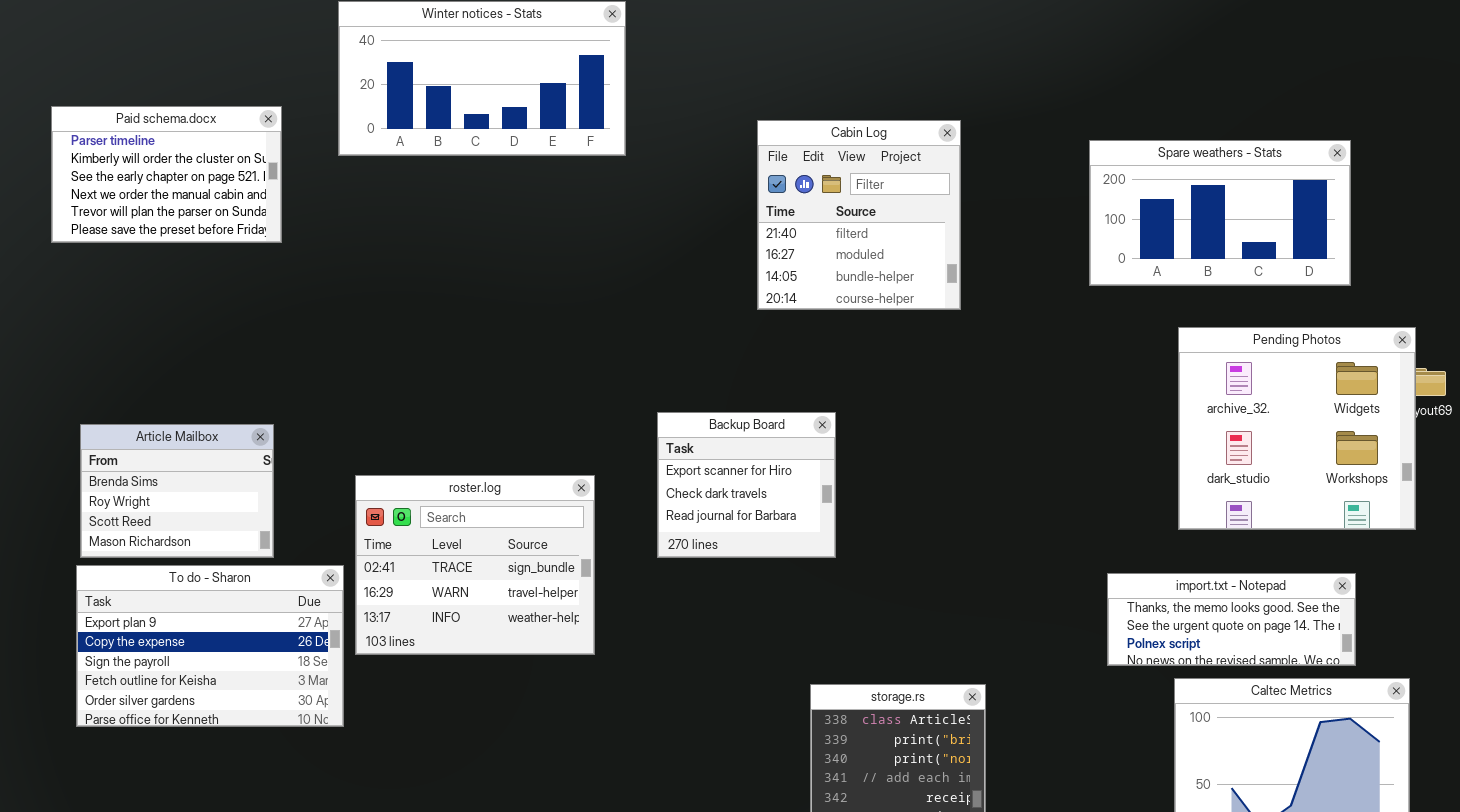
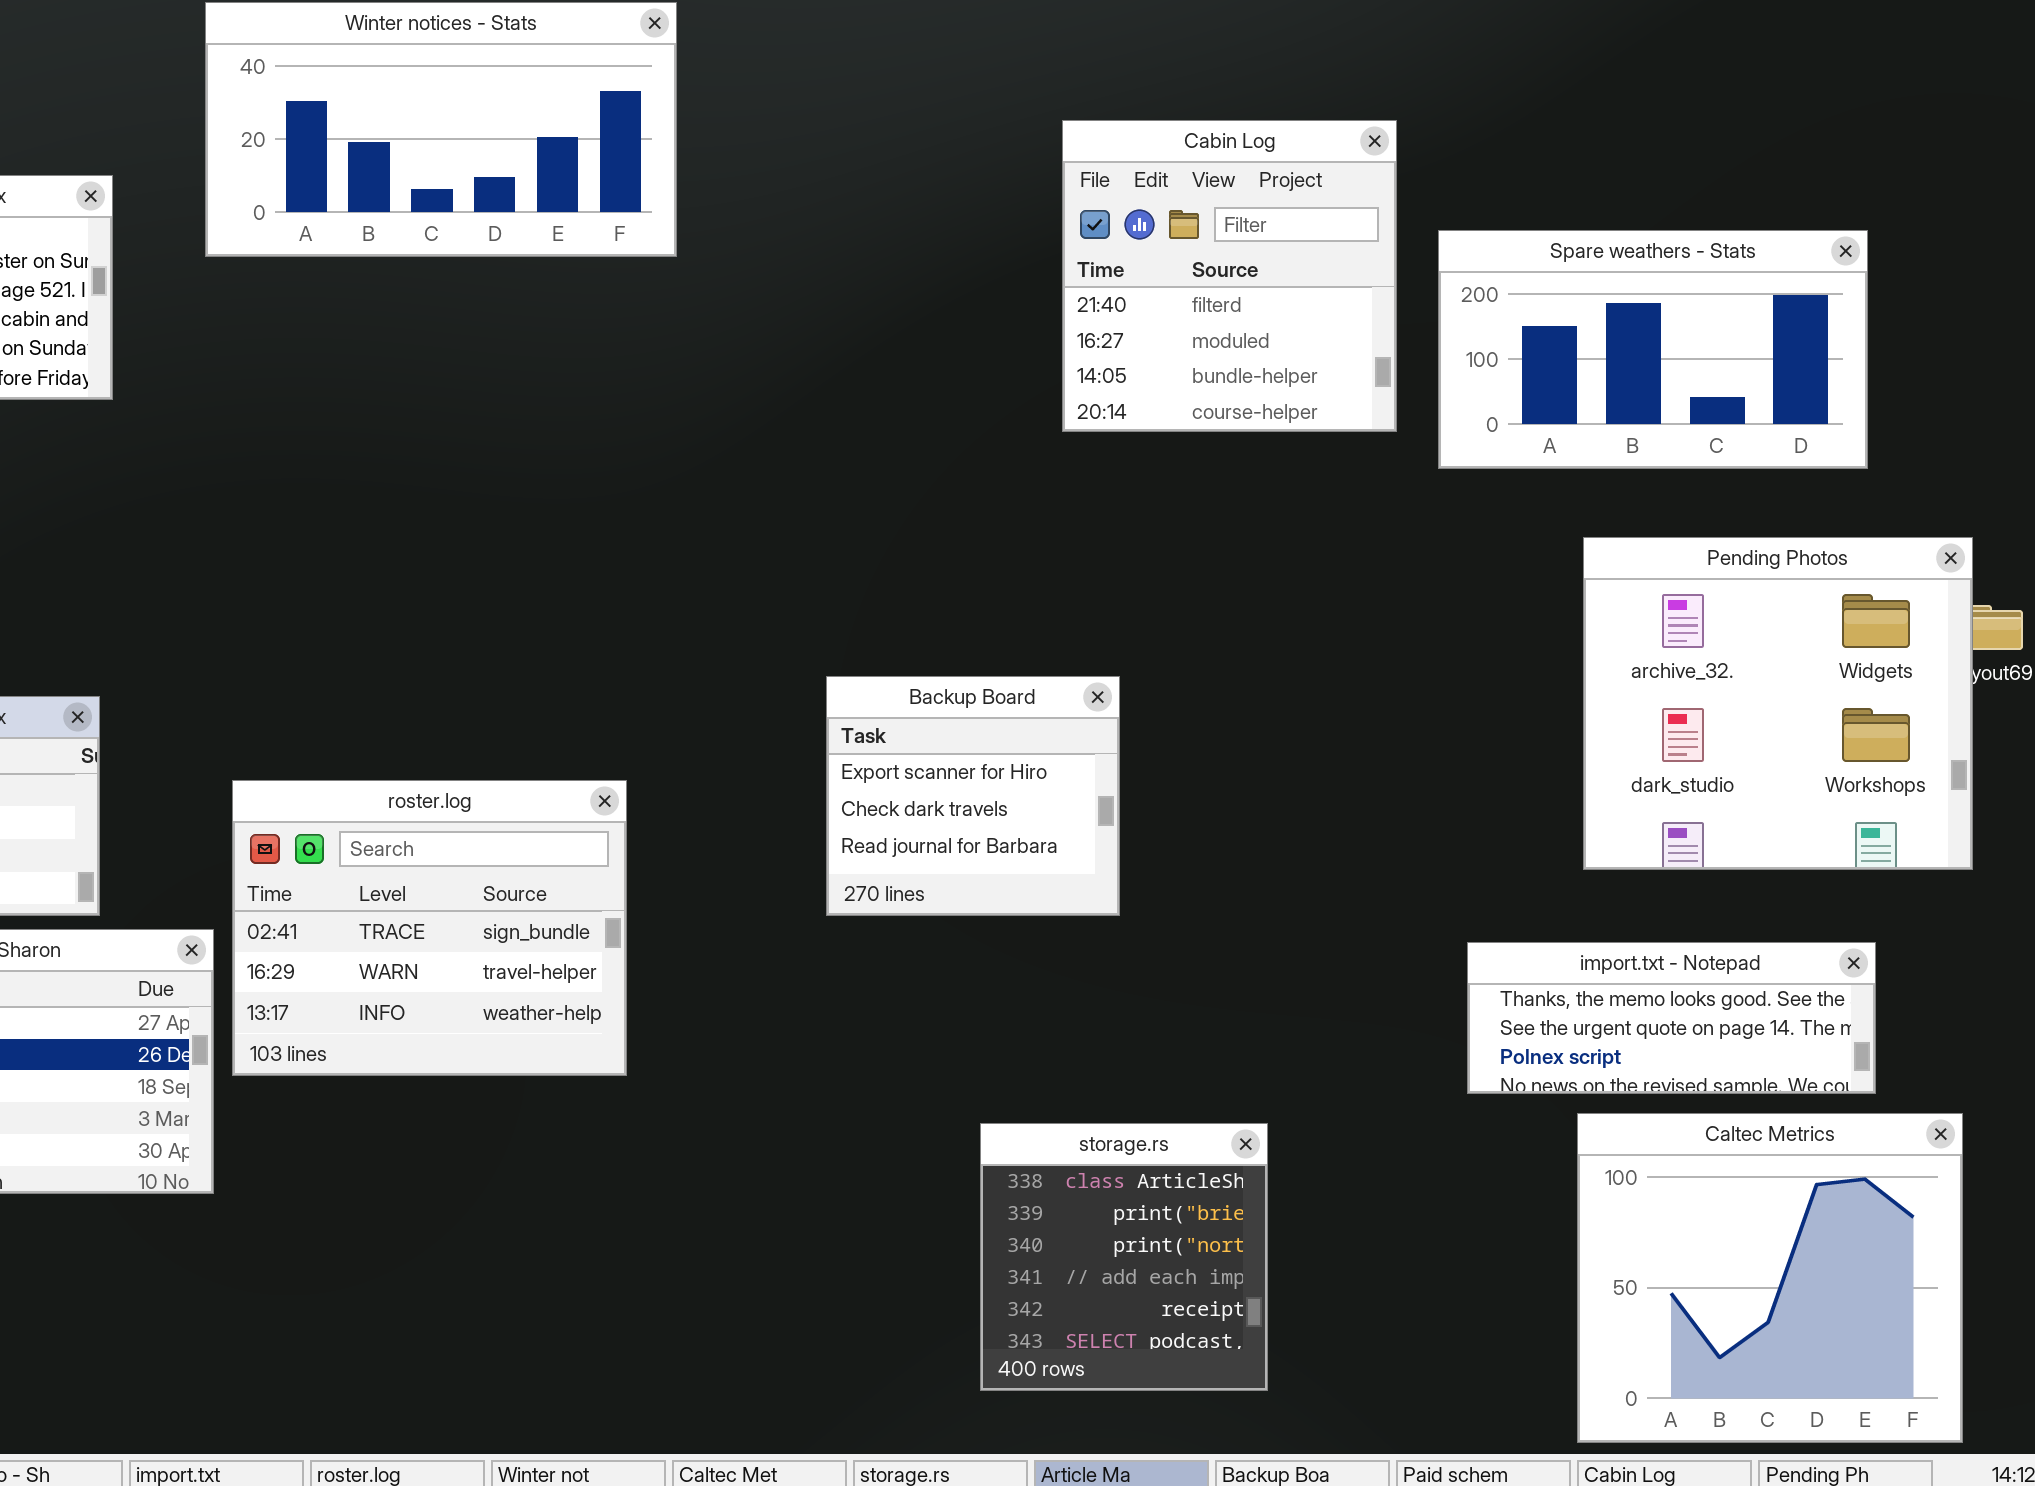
Cabin Log: [757,120,961,310] -> [1062,120,1397,432], moved
Backup Board: [657,412,836,558] -> [826,676,1120,916], moved

